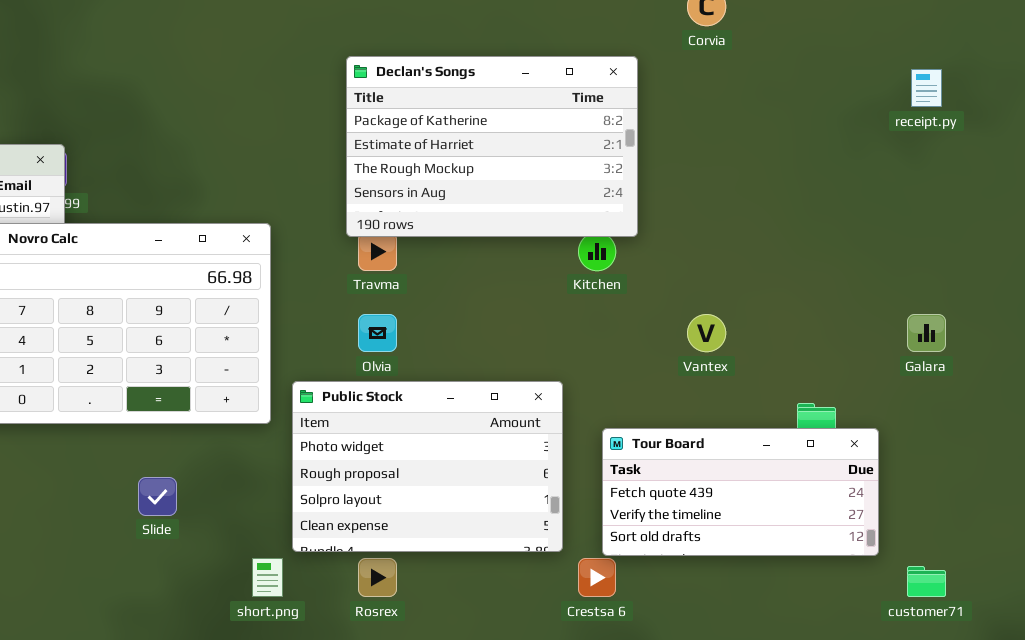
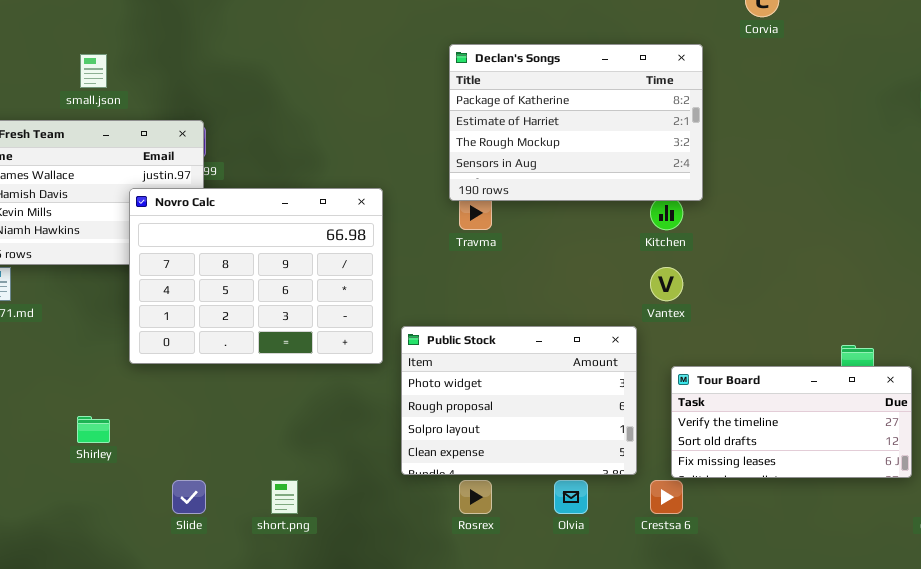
Olvia: [358,314,397,352] -> [554,480,588,514], moved
Vantex: [687,314,726,352] -> [650,267,683,301], moved
Tour Board: [602,428,879,556] -> [671,366,912,478], scrolled down 1 row
Slide: [138,477,177,516] -> [172,480,206,514], moved
short.png: [252,558,283,597] -> [271,480,298,514], moved

